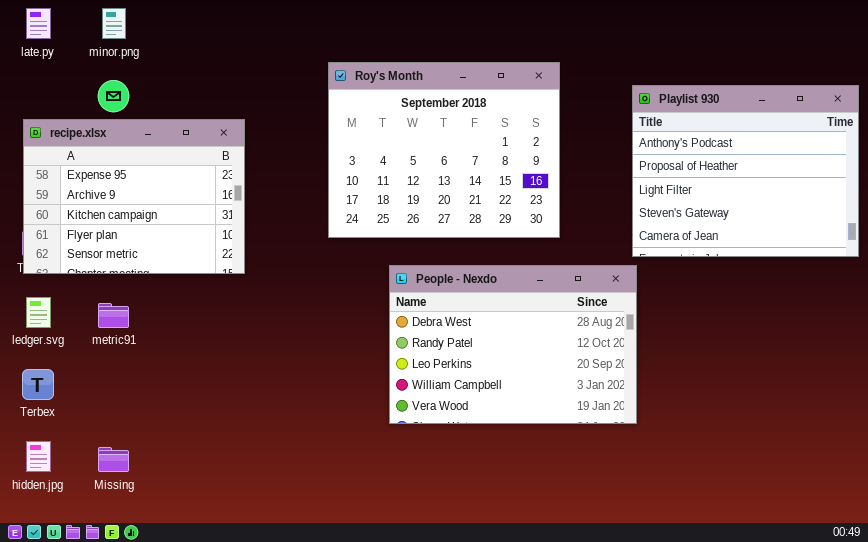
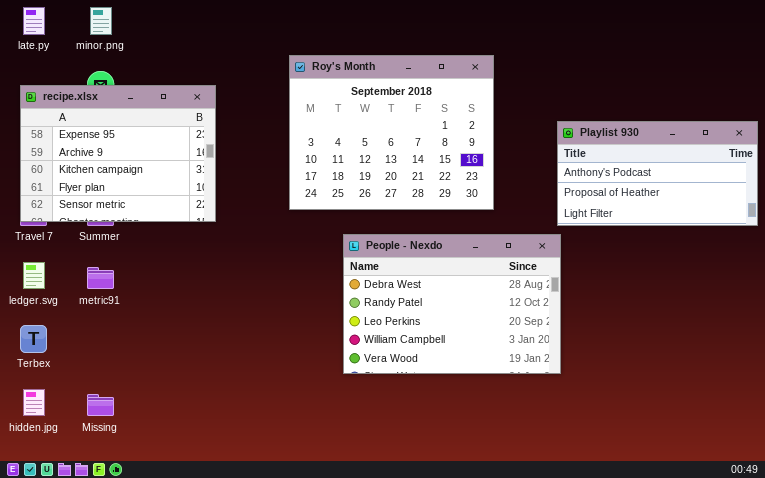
Playlist 930: [632,85,859,257] -> [557,121,758,226], resized
recipe.xlsx: [23,119,245,274] -> [20,85,216,222], moved

